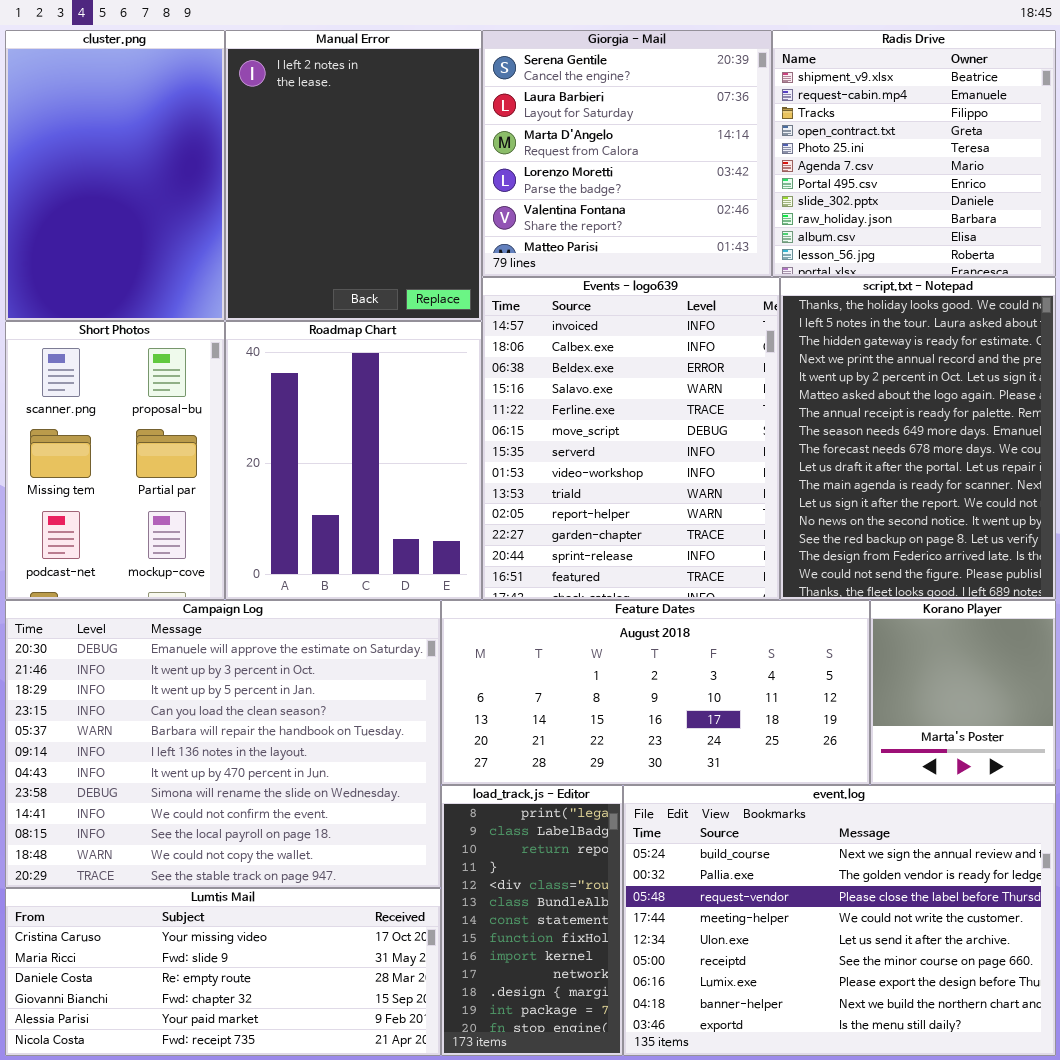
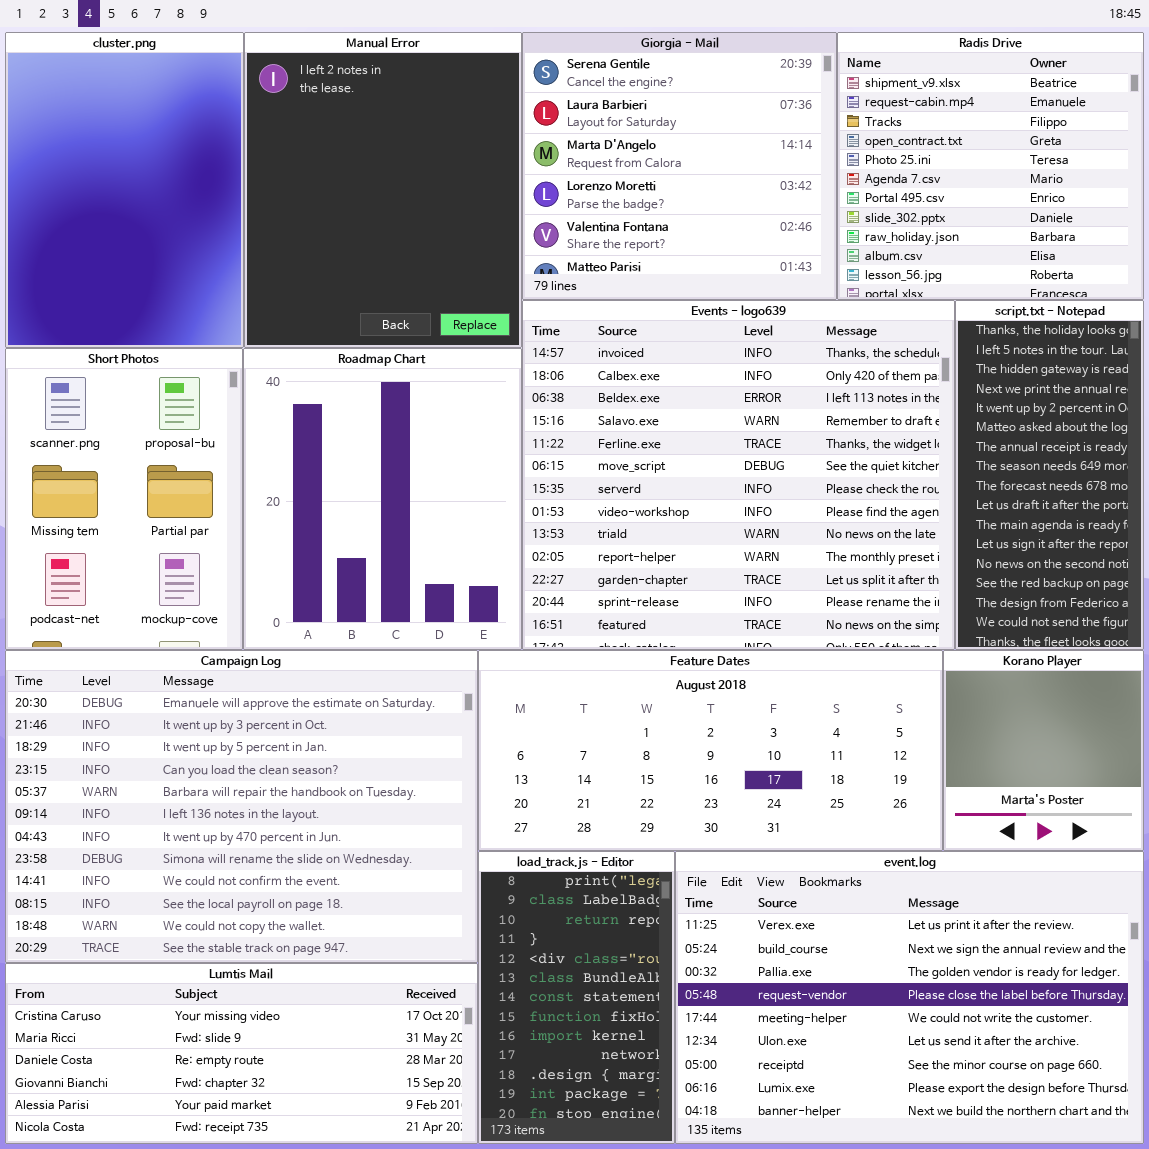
Events - logo639: [482,277,780,600] -> [522,300,955,650], resized
script.txt - Notepad: [780,277,1056,600] -> [955,300,1144,650], resized
event.log: [623,785,1056,1056] -> [675,851,1144,1144], scrolled up 1 row

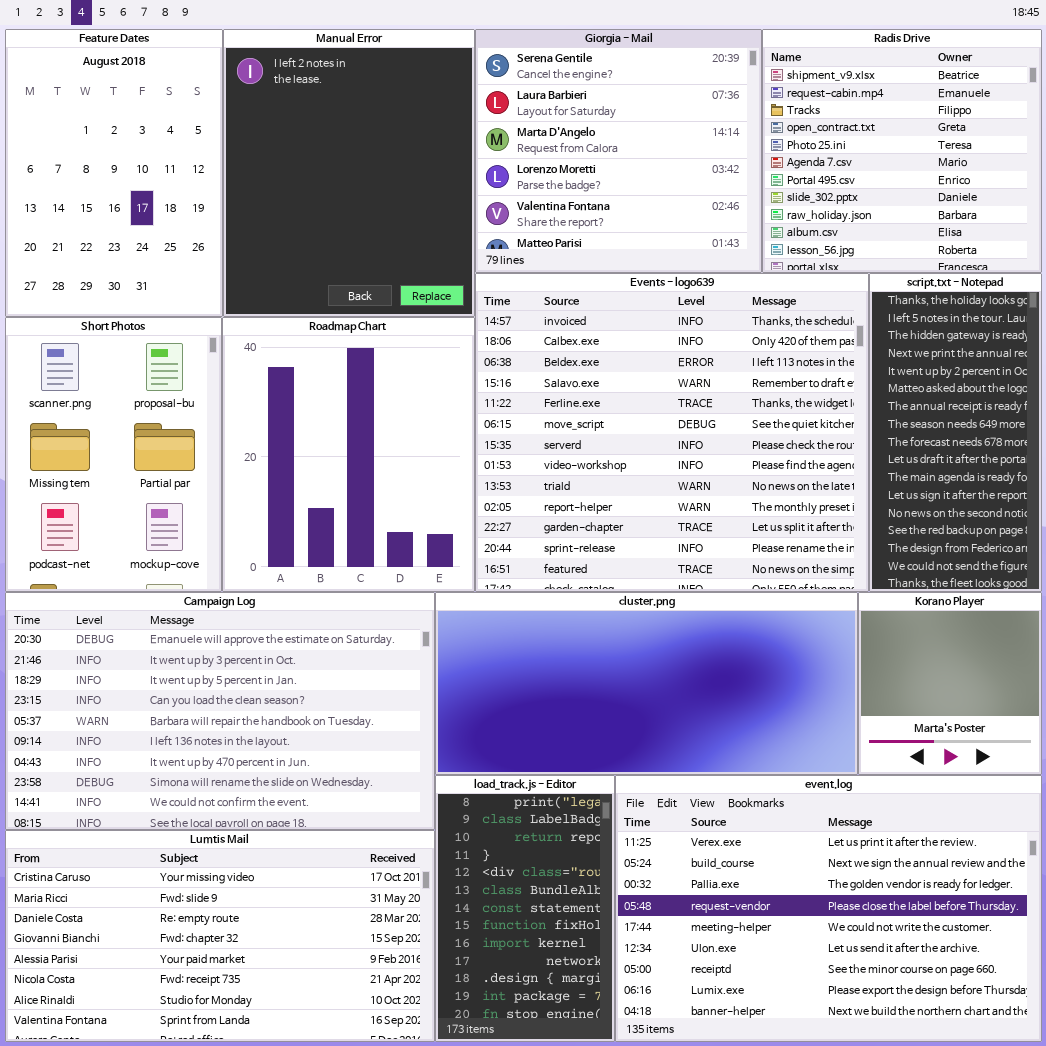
cluster.png: [5,32,244,348] -> [435,592,858,775], moved, resized
Campaign Log: [5,650,478,963] -> [5,592,435,830], resized
Feature Dates: [478,650,943,851] -> [5,29,223,317], moved, resized
Lumtis Mail: [5,963,478,1144] -> [5,830,435,1042], resized

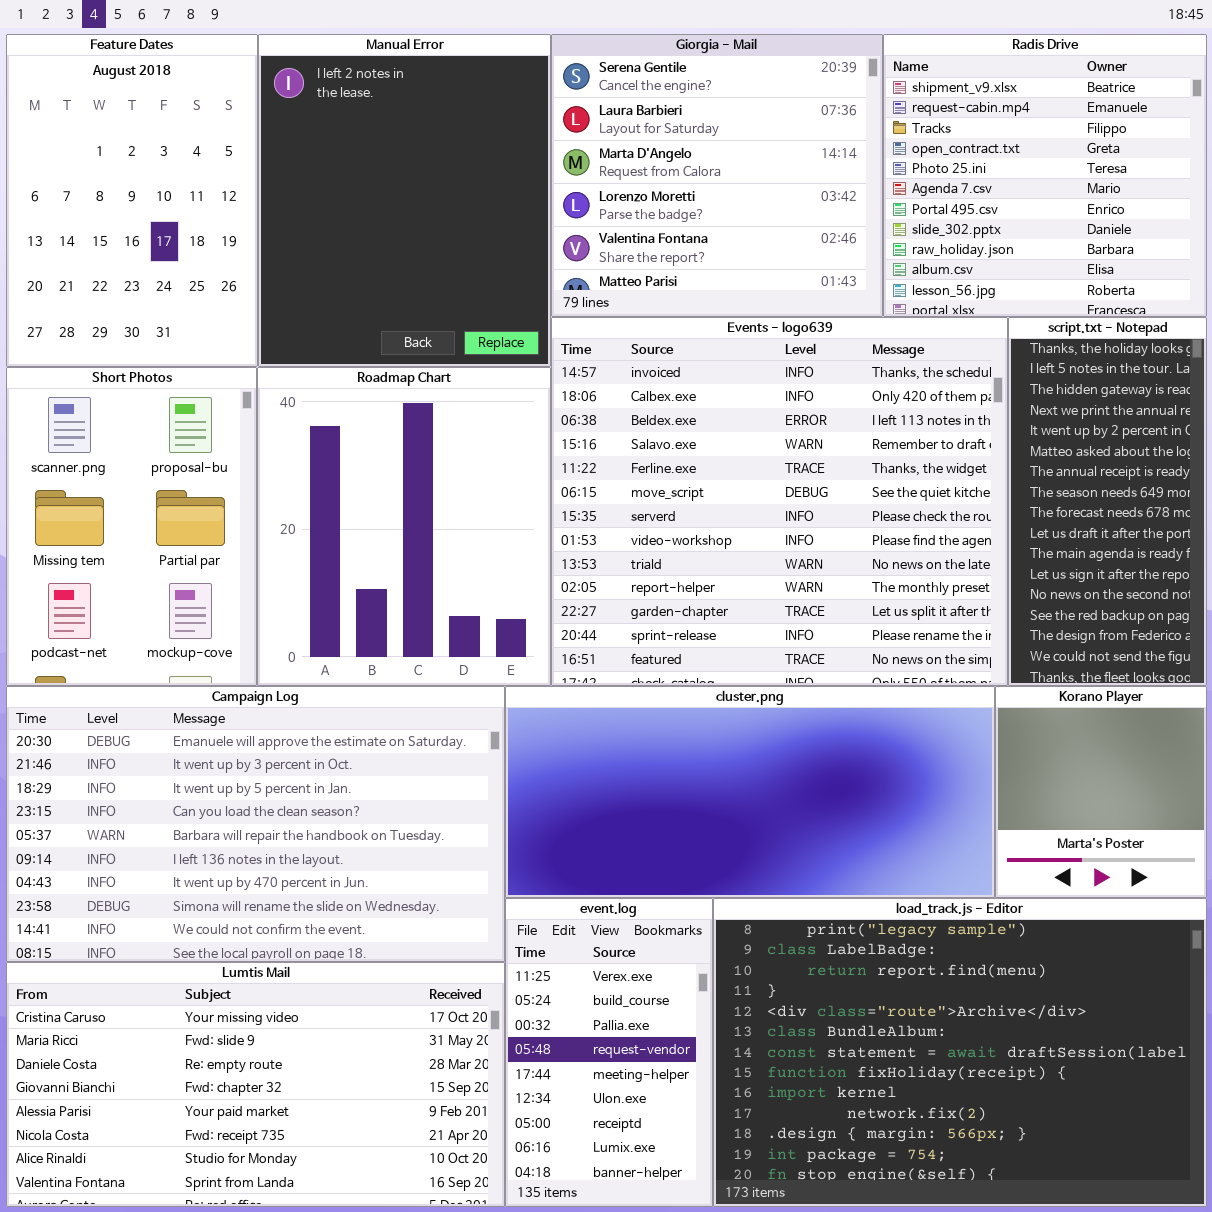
load_track.js - Editor: [435,775,615,1042] -> [713,898,1207,1207], moved, resized
event.log: [615,775,1042,1042] -> [505,898,713,1207], moved, resized

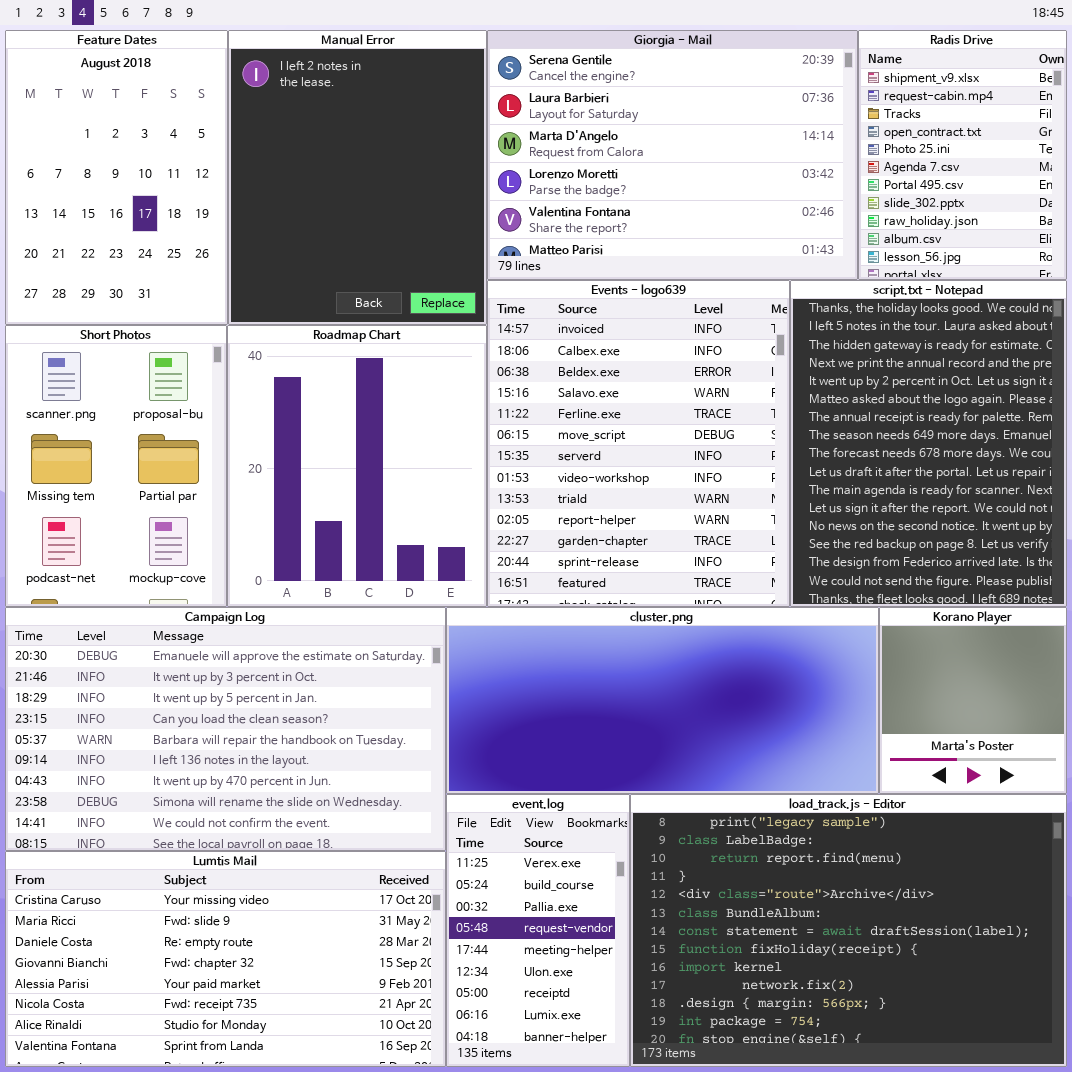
Giorgia - Mail: [551,34,883,317] -> [487,30,858,280], resized
Radis Drive: [883,34,1207,317] -> [858,30,1067,280], resized
Events - logo639: [551,317,1008,686] -> [487,280,790,607], resized
script.txt - Notepad: [1008,317,1207,686] -> [790,280,1067,607], resized

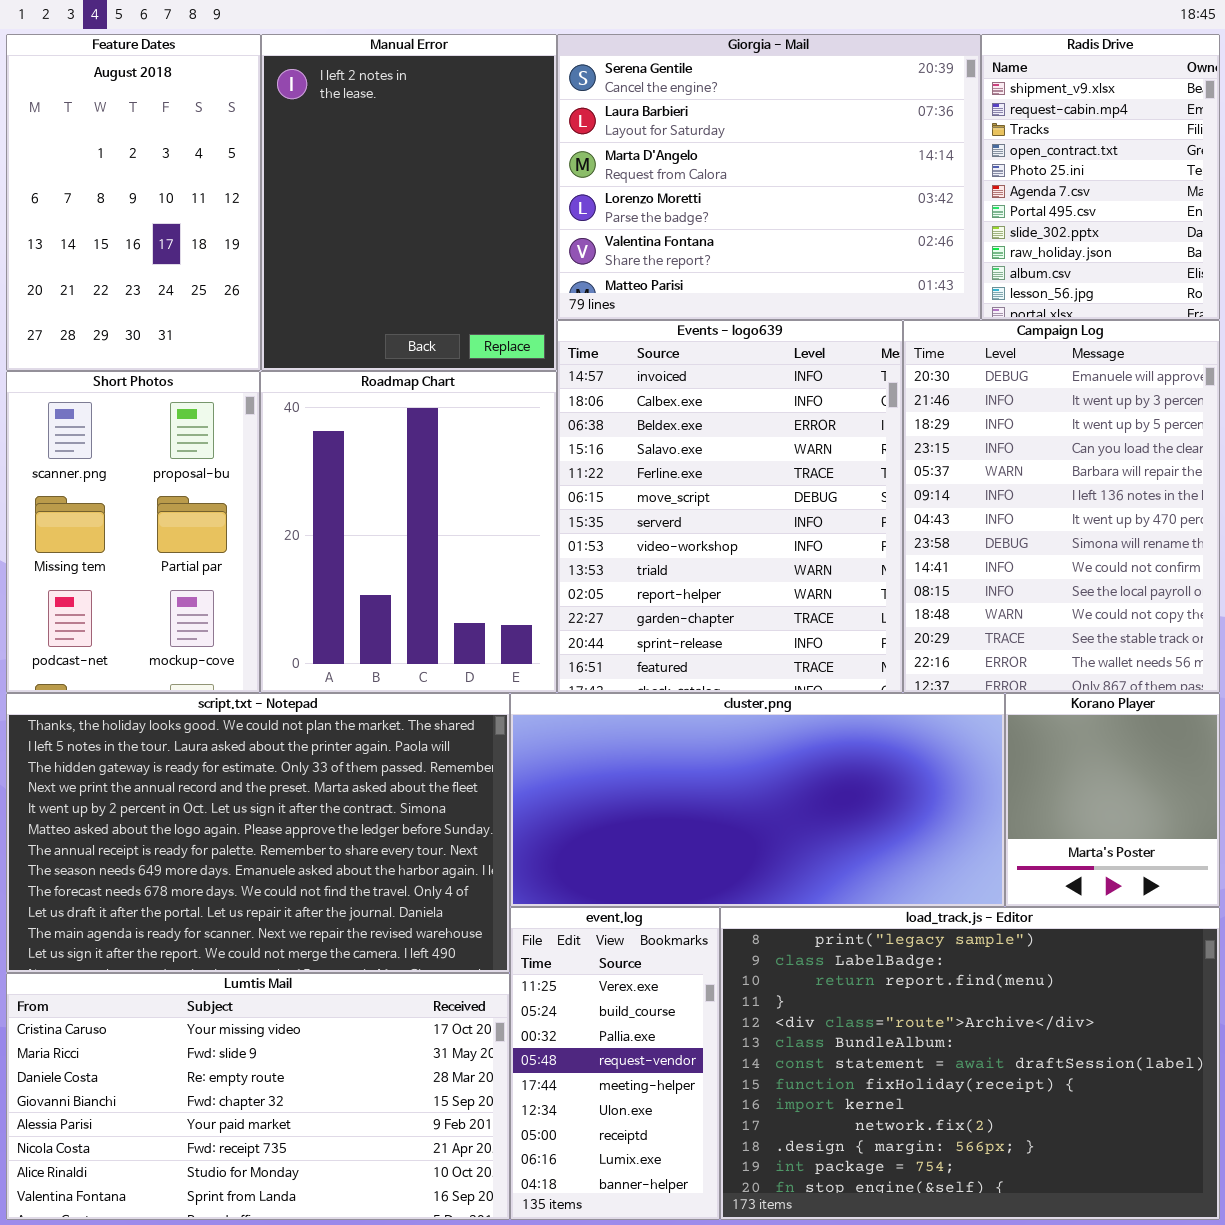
script.txt - Notepad: [790,280,1067,607] -> [6,693,510,973], moved, resized
Campaign Log: [5,607,446,851] -> [903,320,1220,693], moved, resized

